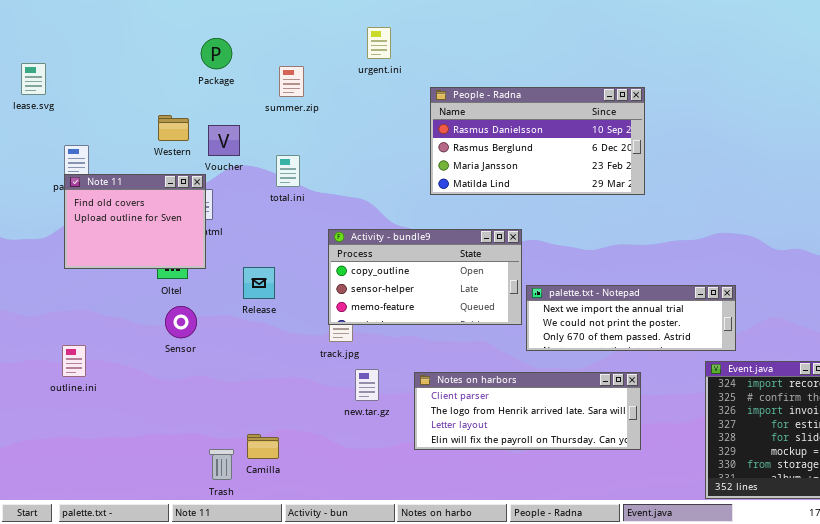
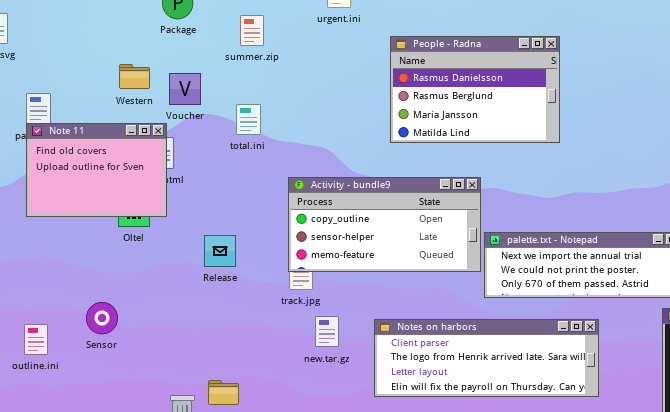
People - Radna: [430,87,645,195] -> [390,36,560,143], resized
Release: [243,267,275,299] -> [204,235,236,267], moved
Sensor: [165,306,197,338] -> [86,302,118,334], moved
outline.ini: [62,345,86,377] -> [24,324,48,355], moved

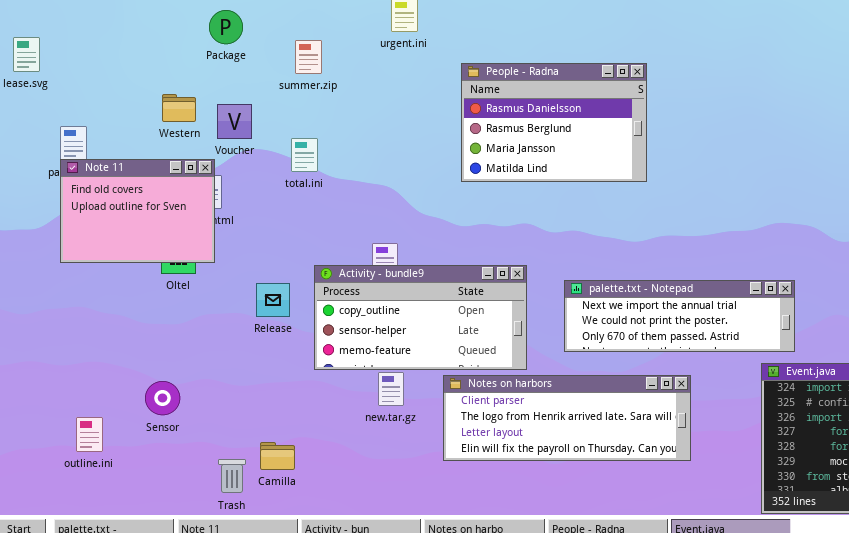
Activity - bundle9: [288,177,481,272] -> [314,265,527,370], moved
Sensor: [86,302,118,334] -> [145,381,180,415], moved
outline.ini: [24,324,48,355] -> [76,417,103,452], moved

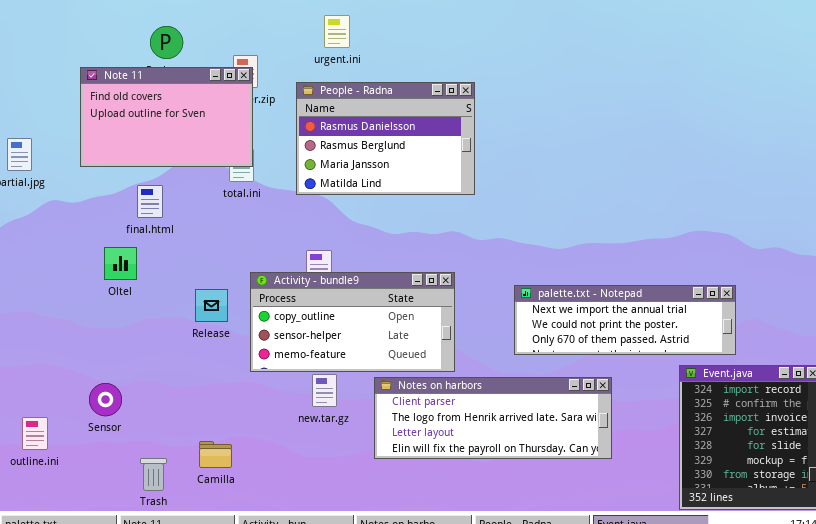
People - Radna: [461,63,647,182] -> [296,82,475,195], moved
Note 11: [60,159,215,263] -> [80,67,253,167], moved, resized
palette.txt - Notepad: [564,280,795,352] -> [514,285,736,355], moved
Trash: [218,459,246,493] -> [140,458,167,491], moved

